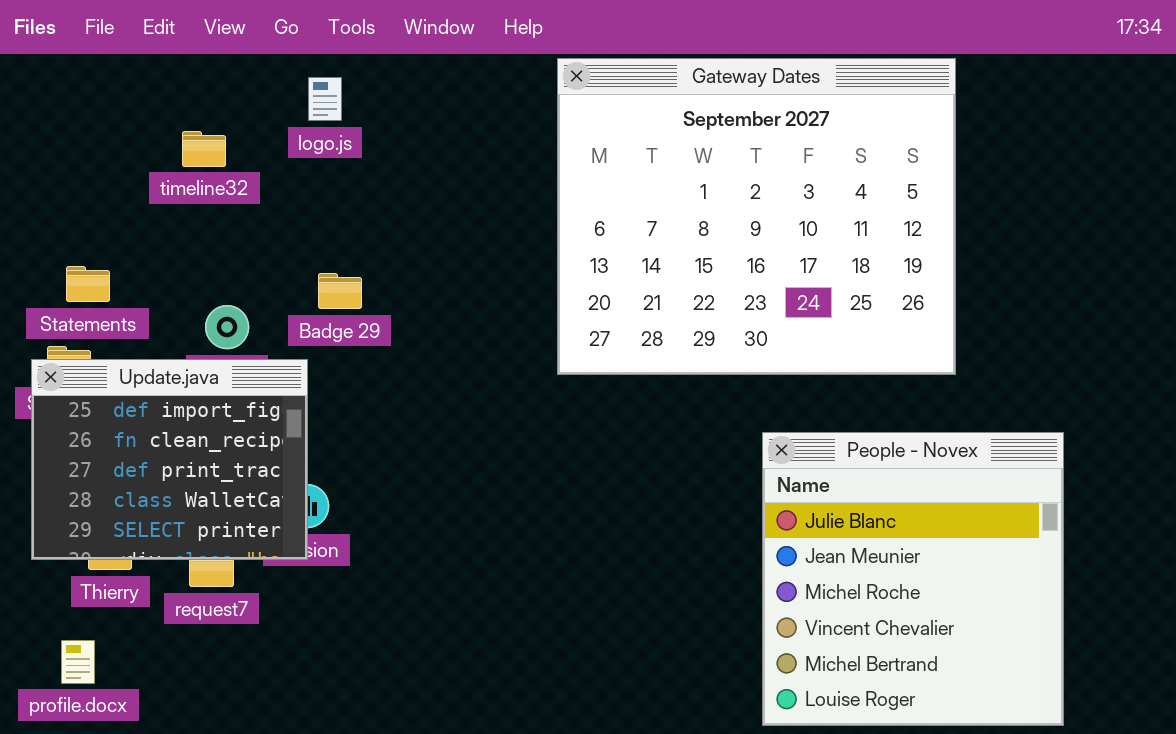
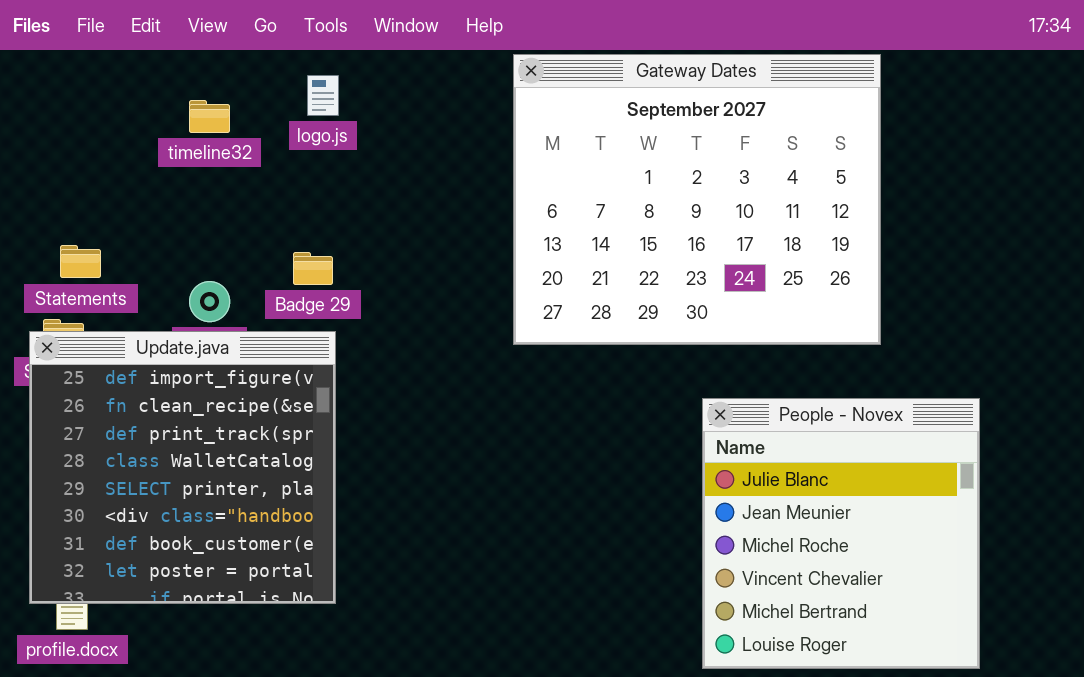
logo.js: [308,77,342,121] -> [307,75,339,116], moved
timeline32: [182,131,226,167] -> [189,100,230,133], moved
Update.java: [31,359,308,560] -> [29,331,336,604], resized

